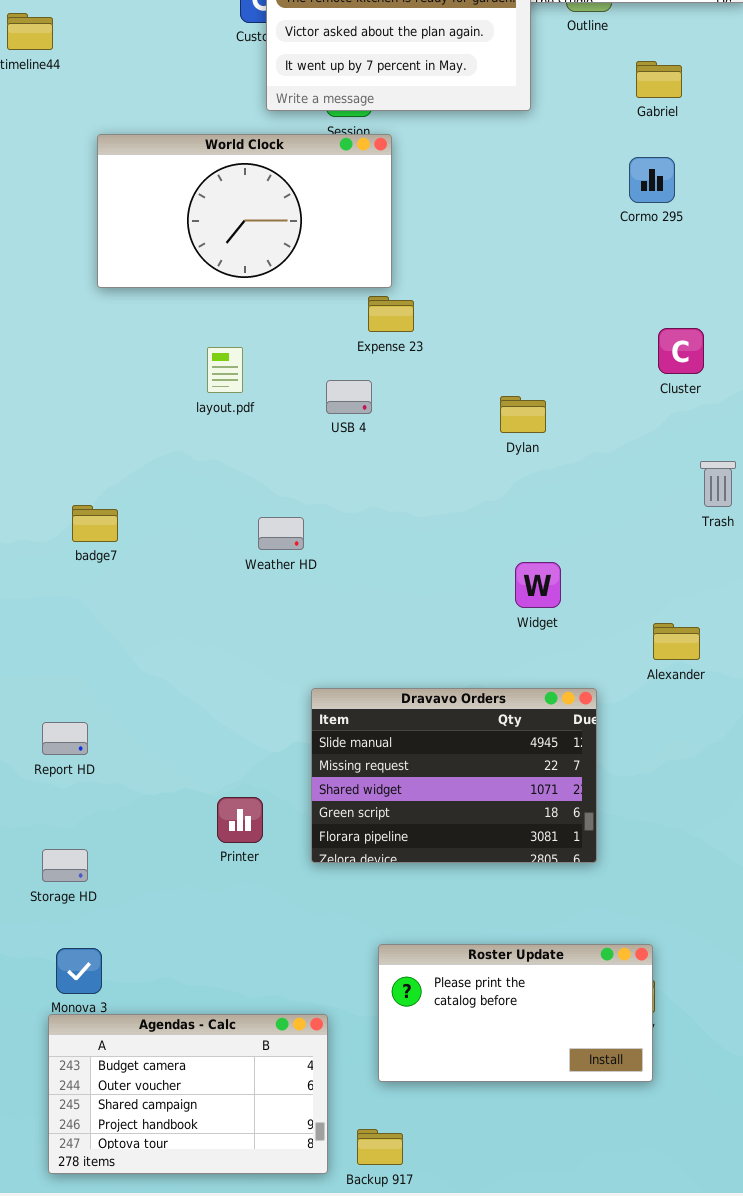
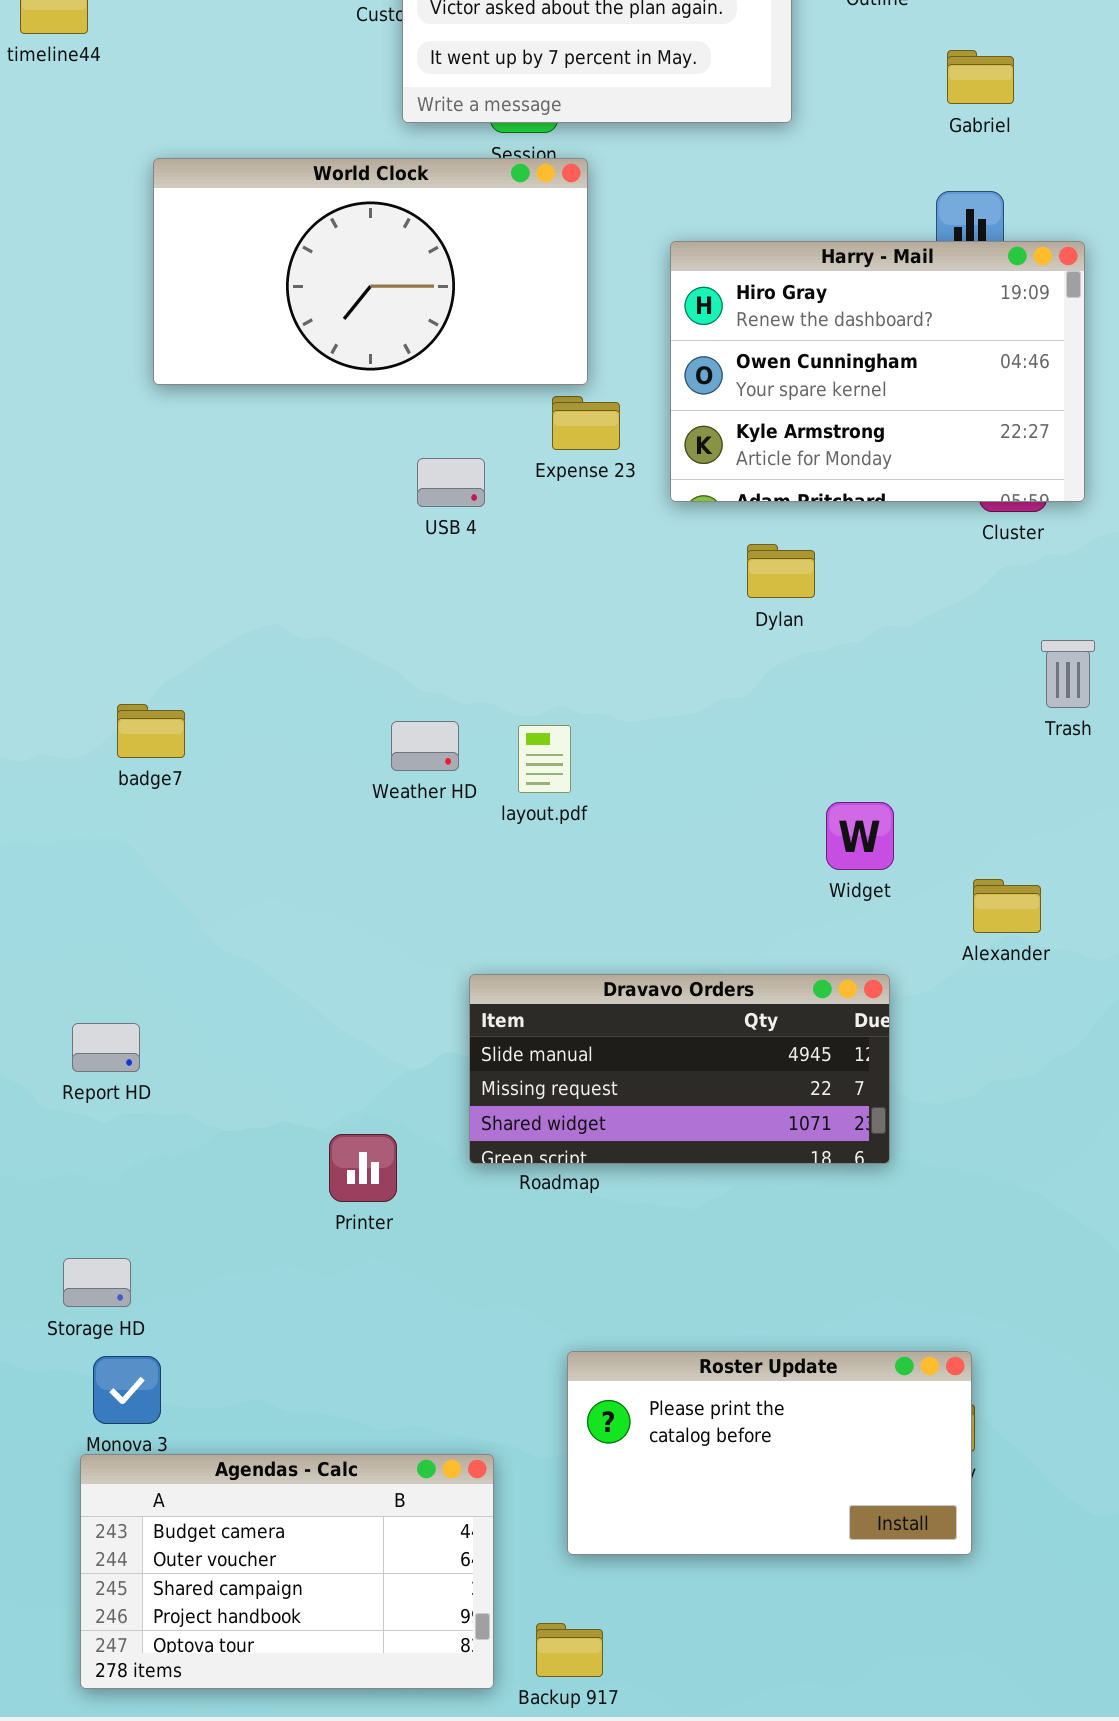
Harry - Mail: none -> [670,241,1085,502], opened
layout.pdf: [207,347,243,393] -> [518,725,571,793], moved
USB 4: [326,380,372,414] -> [417,458,485,507], moved
Widget: [515,562,561,608] -> [826,802,894,870], moved
Dravavo Orders: [311,688,597,863] -> [469,974,890,1164], resized
Storage HD: [42,849,88,882] -> [63,1258,131,1307], moved

